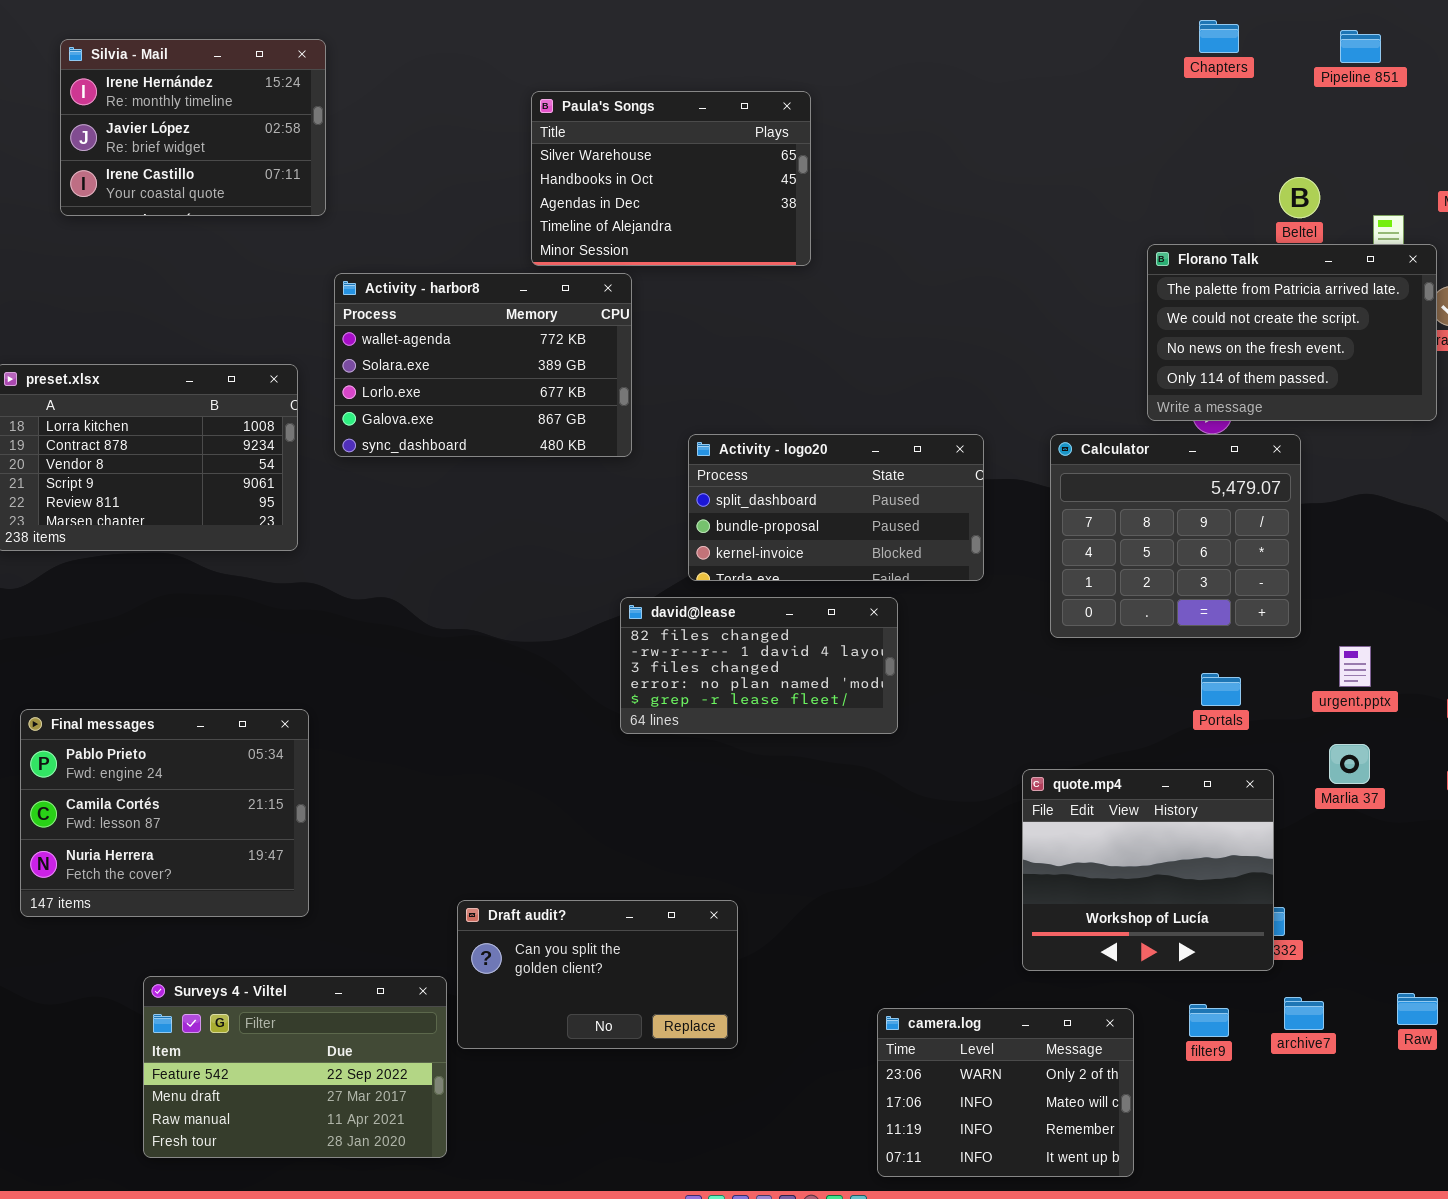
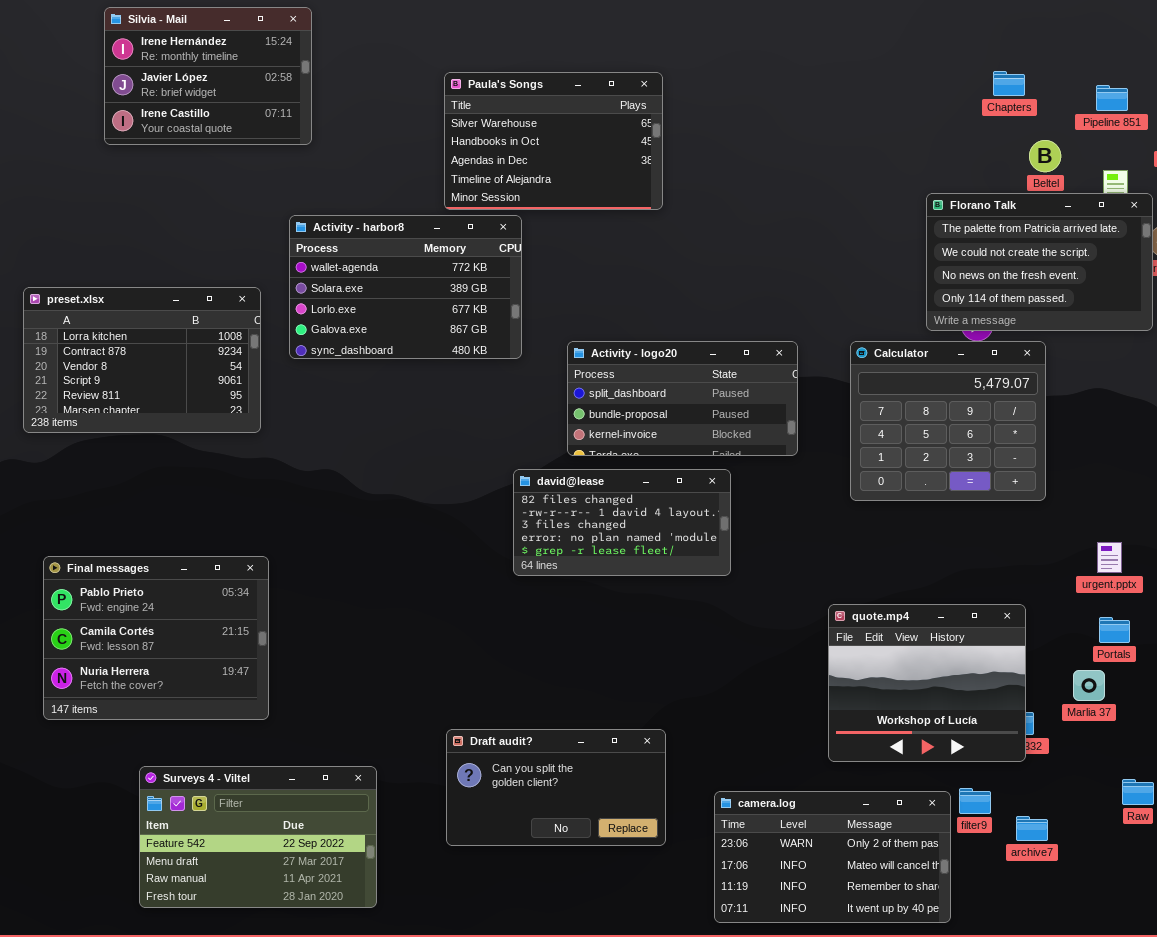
Chapters: [1199,20,1239,53] -> [993,71,1025,96], moved
Pipeline 851: [1340,30,1381,63] -> [1096,85,1128,111], moved
Silvia - Mail: [60,39,326,216] -> [104,7,312,145], moved
urgent.pptx: [1339,646,1371,687] -> [1097,542,1122,573], moved
Portals: [1201,673,1241,706] -> [1099,617,1130,643], moved
Marlia 37: [1329,744,1370,784] -> [1073,670,1105,701], moved
Draft audit?: [457,900,738,1049] -> [446,729,666,846], moved
archive7: [1284,997,1324,1030] -> [1016,816,1048,841], moved
camera.log: [877,1008,1134,1177] -> [714,791,951,923], resized

